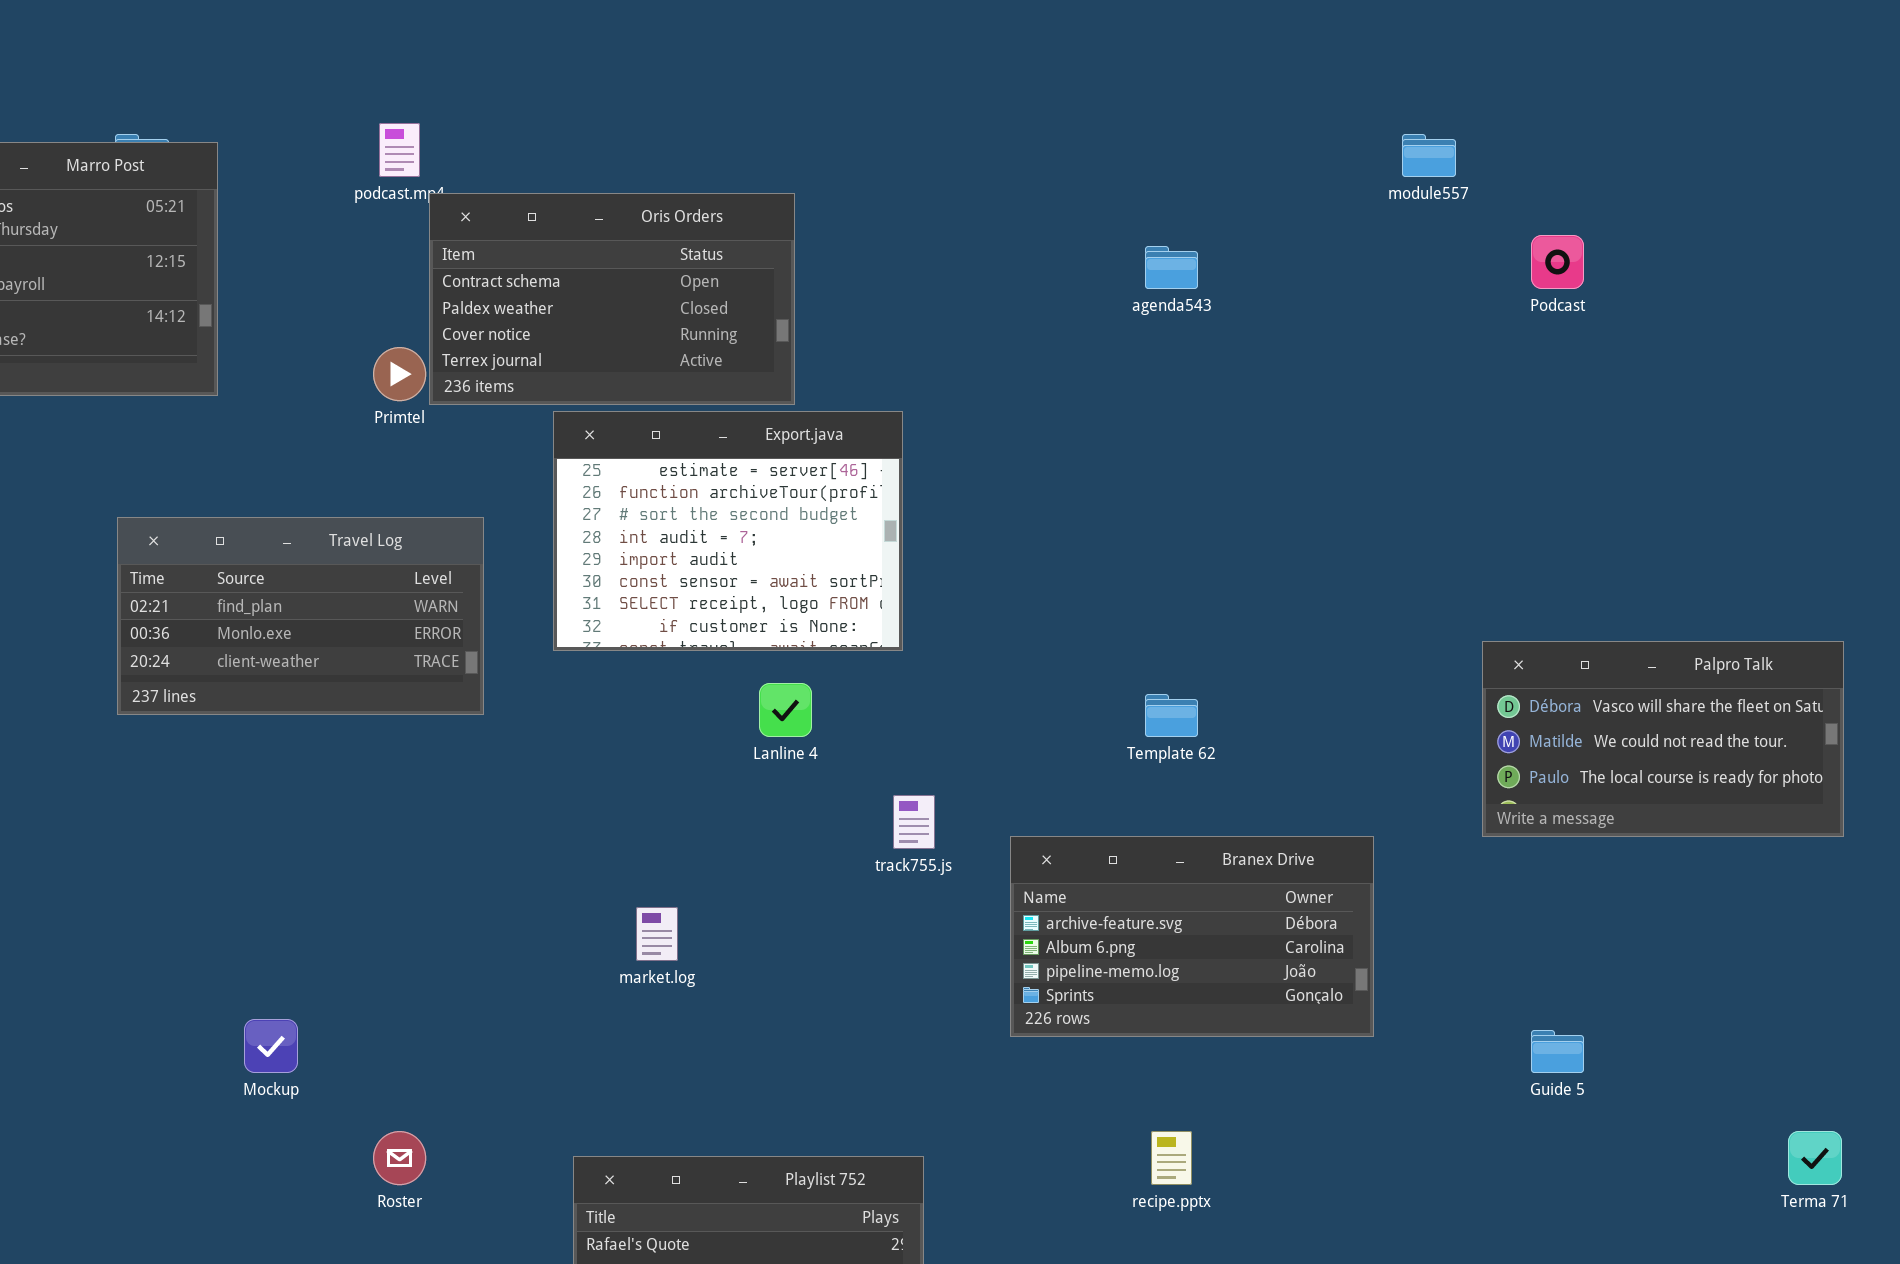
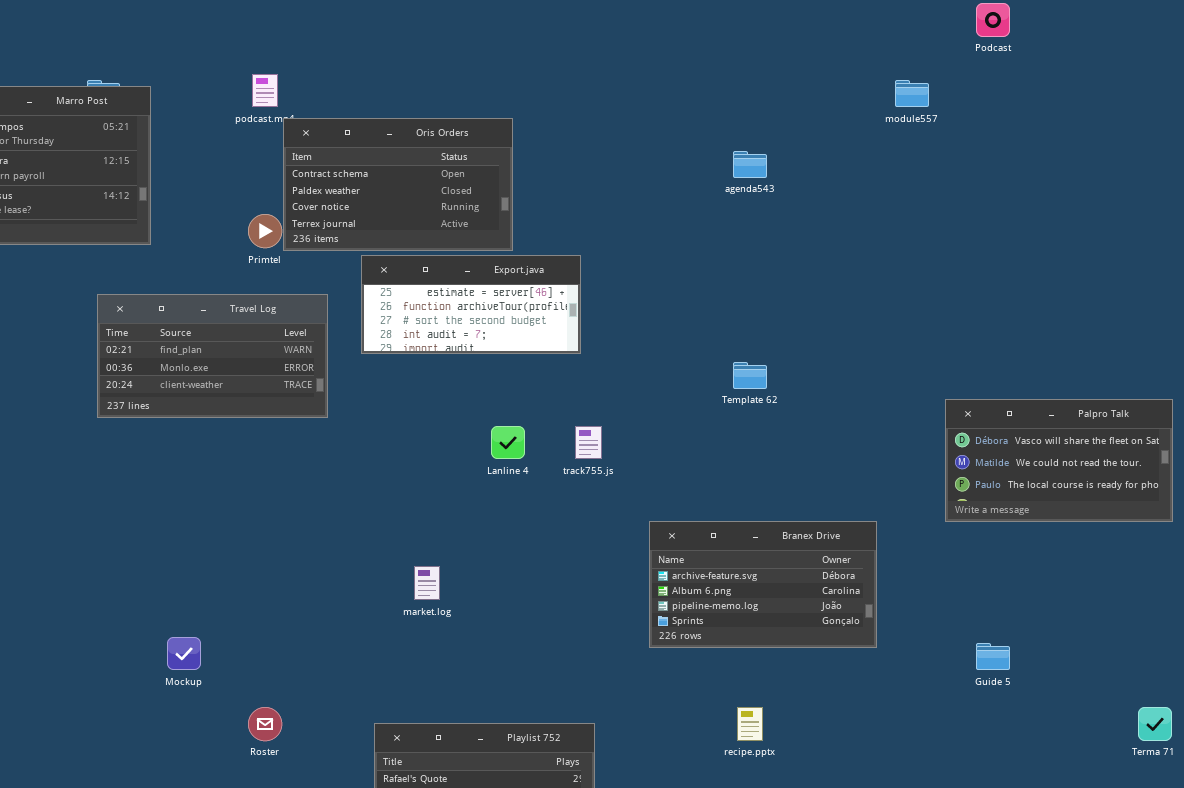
Podcast: [1531,235,1584,289] -> [976,3,1010,37], moved
Export.java: [553,411,903,651] -> [361,255,581,354], resized
Travel Log: [117,517,484,715] -> [97,294,328,418], moved
Template 62: [1145,694,1198,737] -> [733,362,767,389], moved
track755.js: [893,795,935,849] -> [575,426,602,459], moved

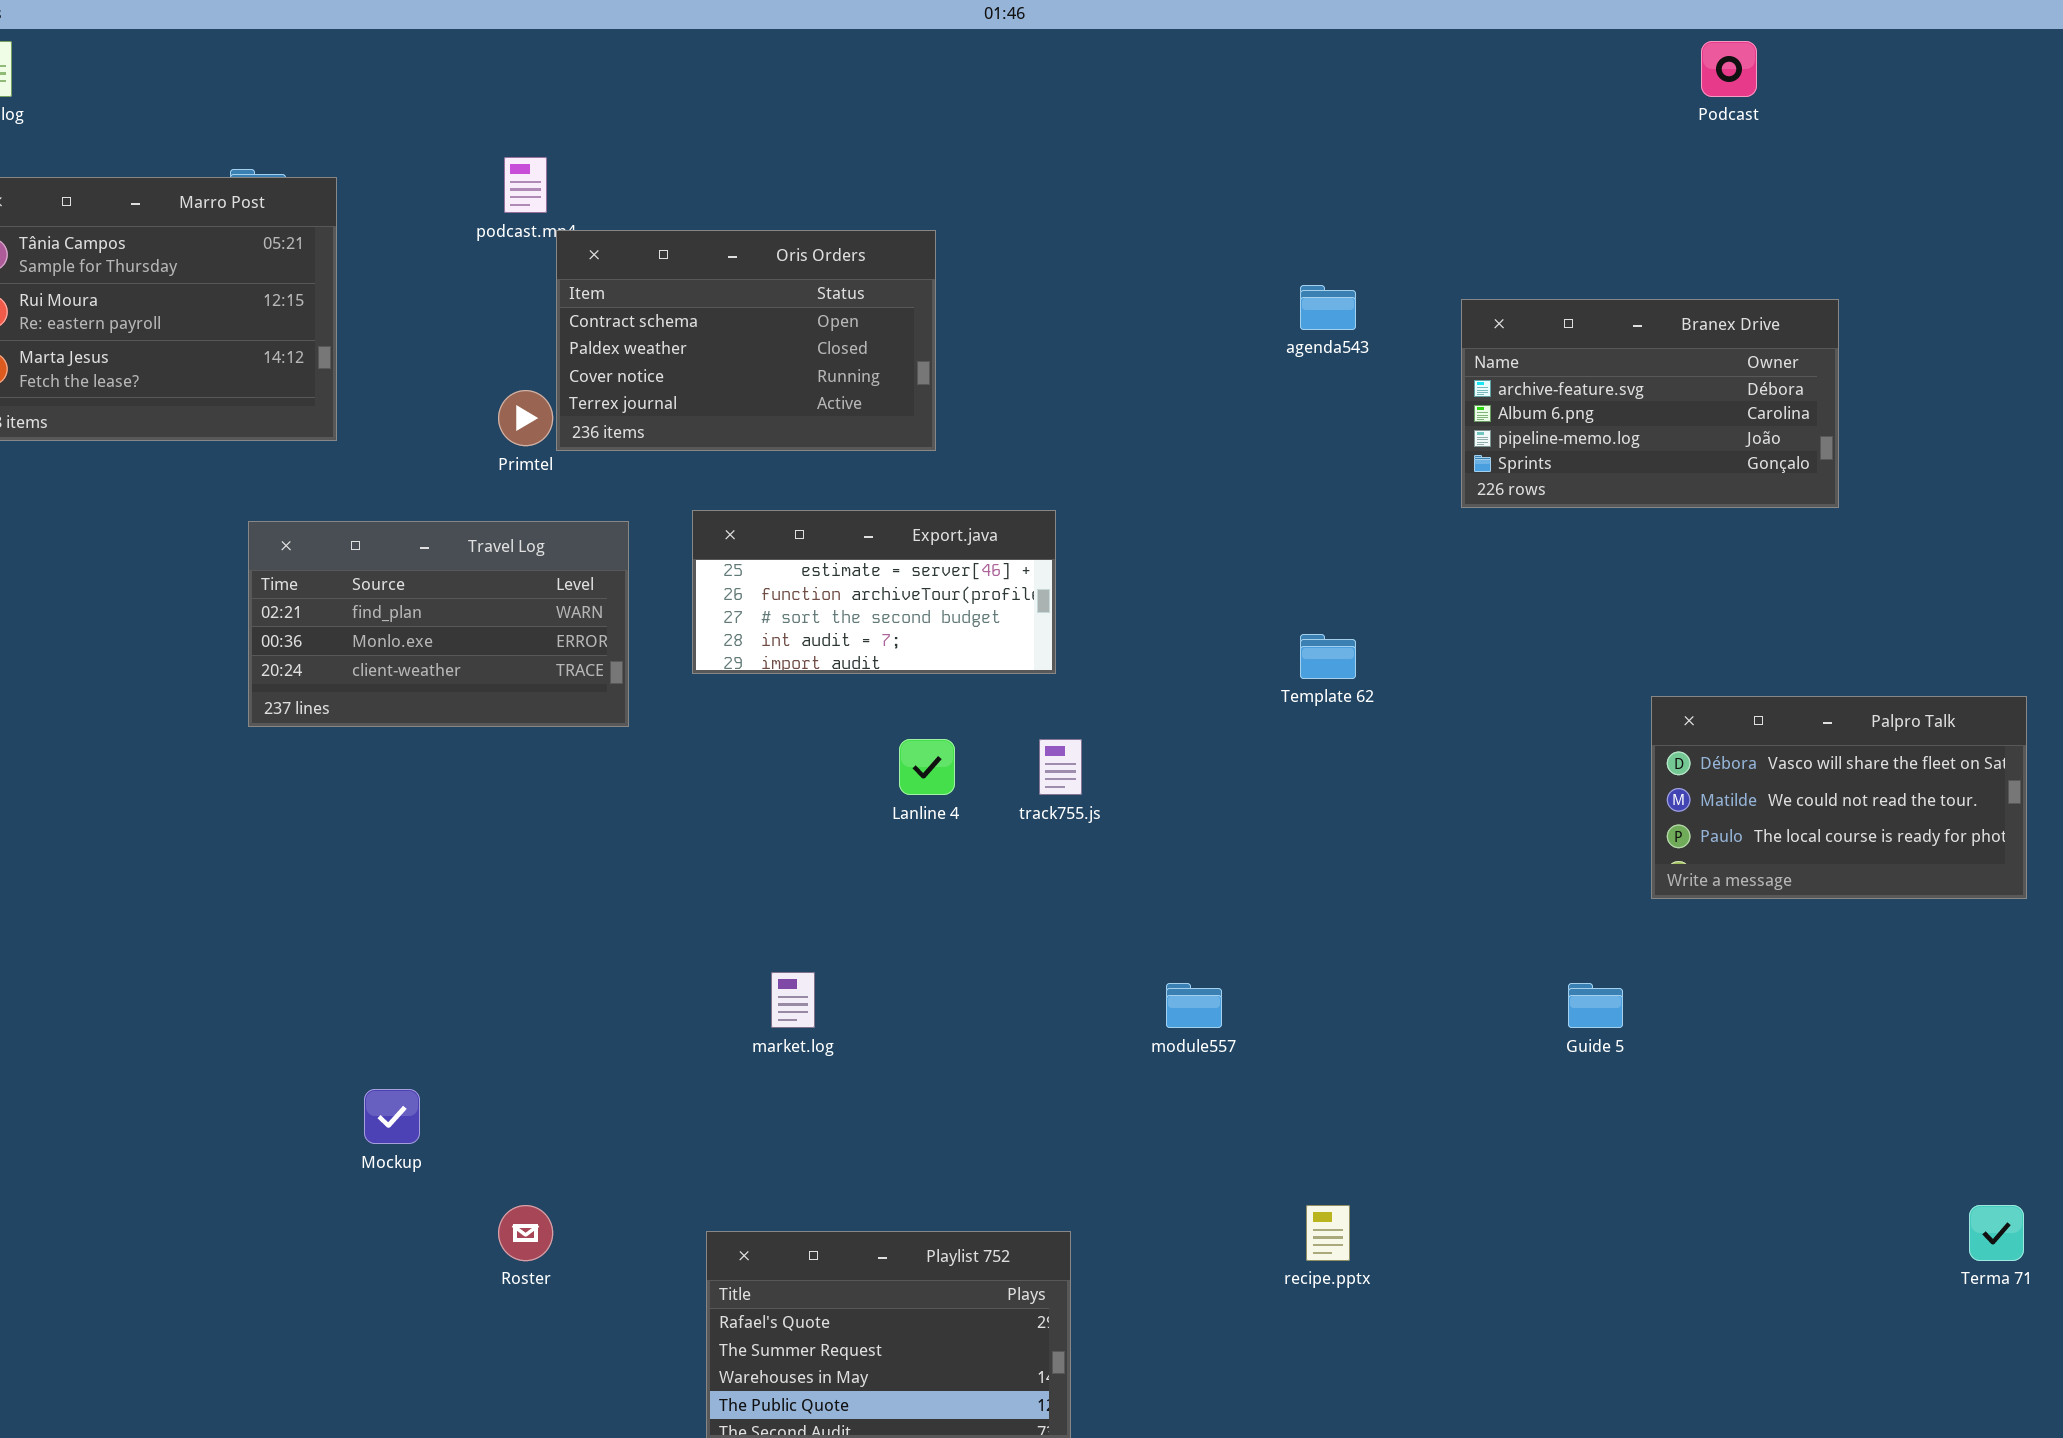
module557: [895,80,929,107] -> [1166,983,1222,1028], moved
Export.java: [361,255,581,354] -> [692,510,1056,674], moved
Branex Drive: [649,521,877,648] -> [1461,299,1839,508], moved
Guide 5: [976,643,1010,670] -> [1568,983,1623,1028], moved

